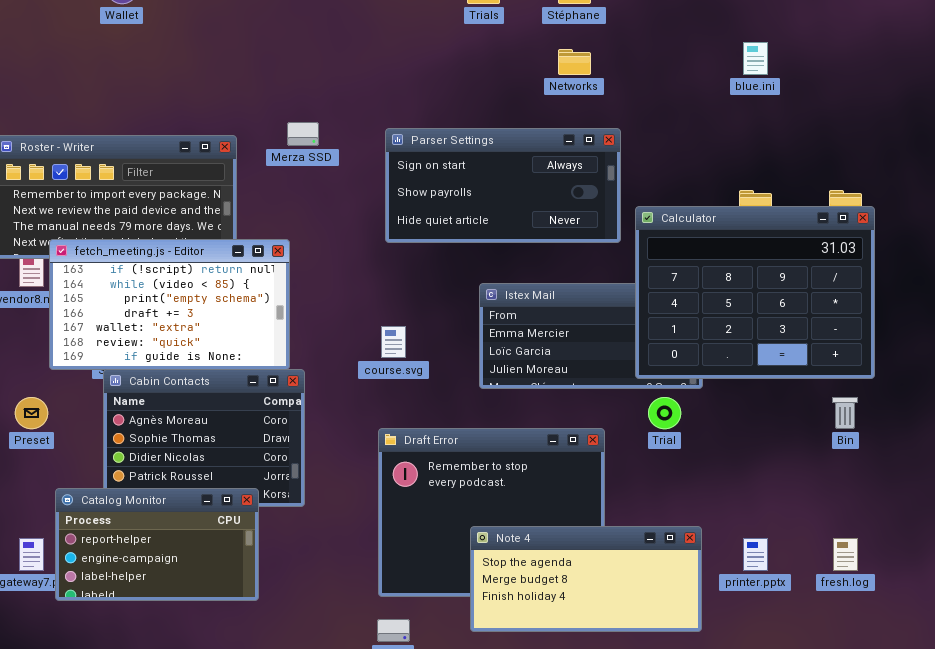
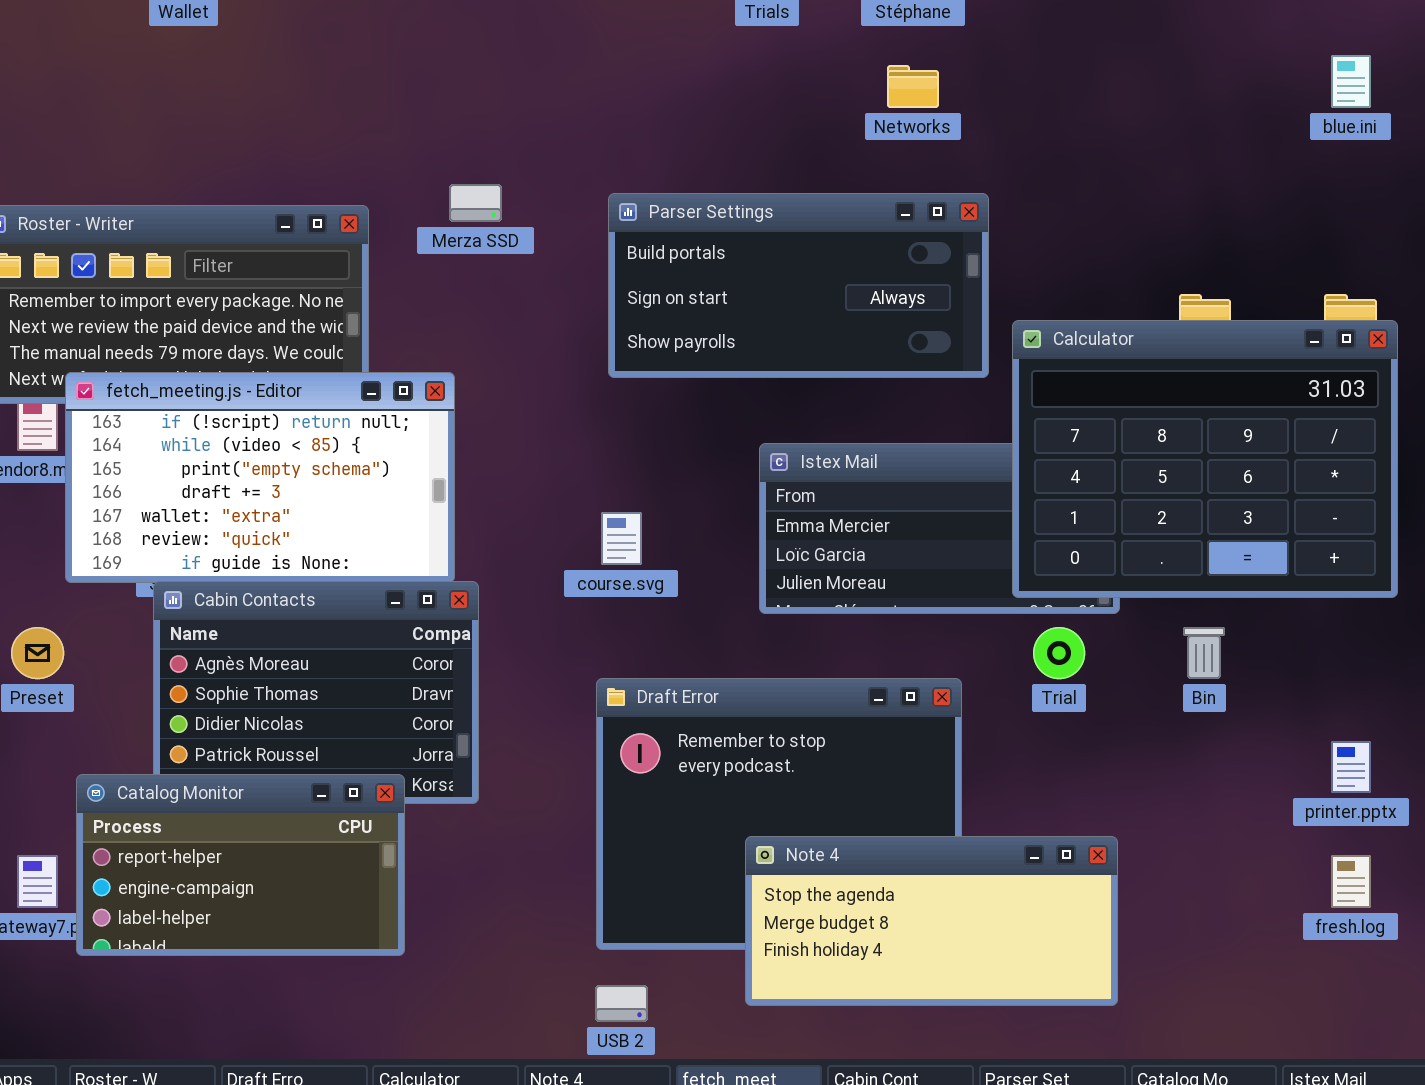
blue.ini: [743,42,768,75] -> [1331,55,1371,108], moved
Parser Settings: [385,128,621,243] -> [608,193,989,378], scrolled up 1 row
Bin: [832,397,858,429] -> [1183,627,1225,679], moved
printer.pptx: [743,538,768,571] -> [1331,741,1371,793], moved

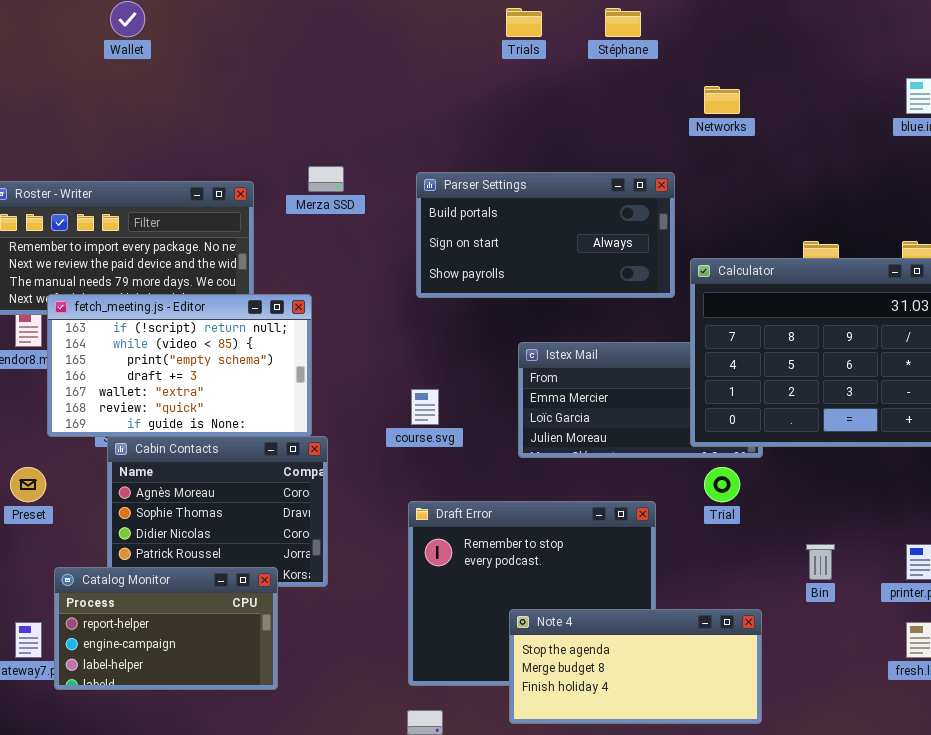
Networks: [887,65,939,108] -> [704,86,740,114], moved
Bin: [1183,627,1225,679] -> [806,544,835,580], moved

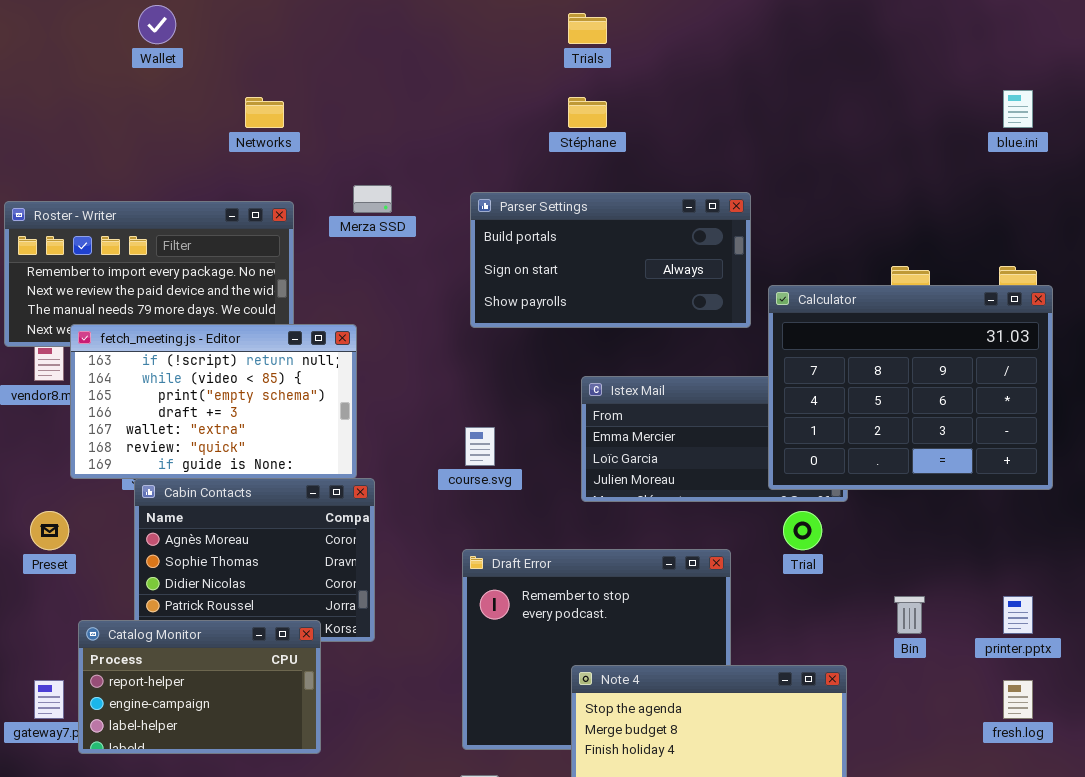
Stéphane: [605,8,641,37] -> [568,97,607,128], moved
Networks: [704,86,740,114] -> [245,97,284,128], moved

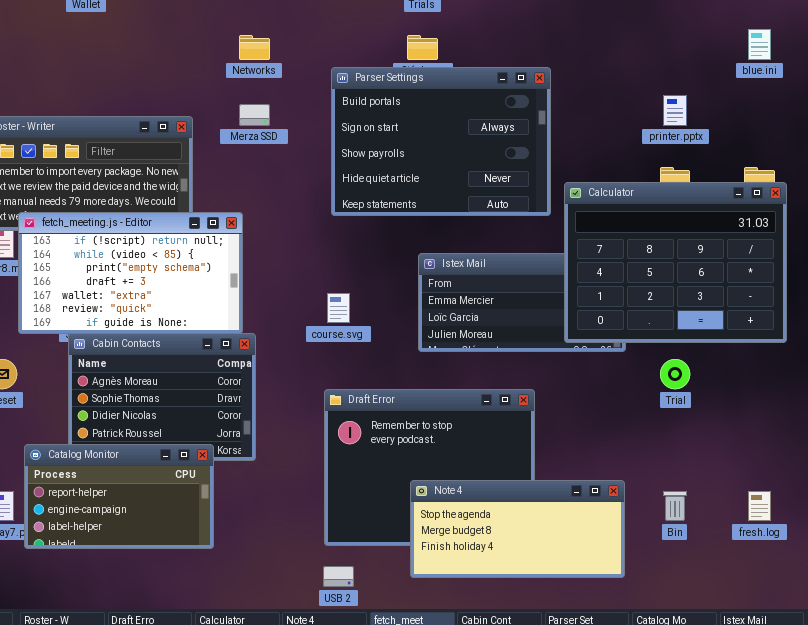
Networks: [245,97,284,128] -> [239,35,270,60], moved
Parser Settings: [470,192,751,328] -> [331,67,551,216], resized
Trial: [783,511,822,550] -> [660,359,690,389], moved
Bin: [894,596,925,634] -> [663,491,687,521], moved
printer.pptx: [1003,596,1033,634] -> [663,95,687,126], moved

